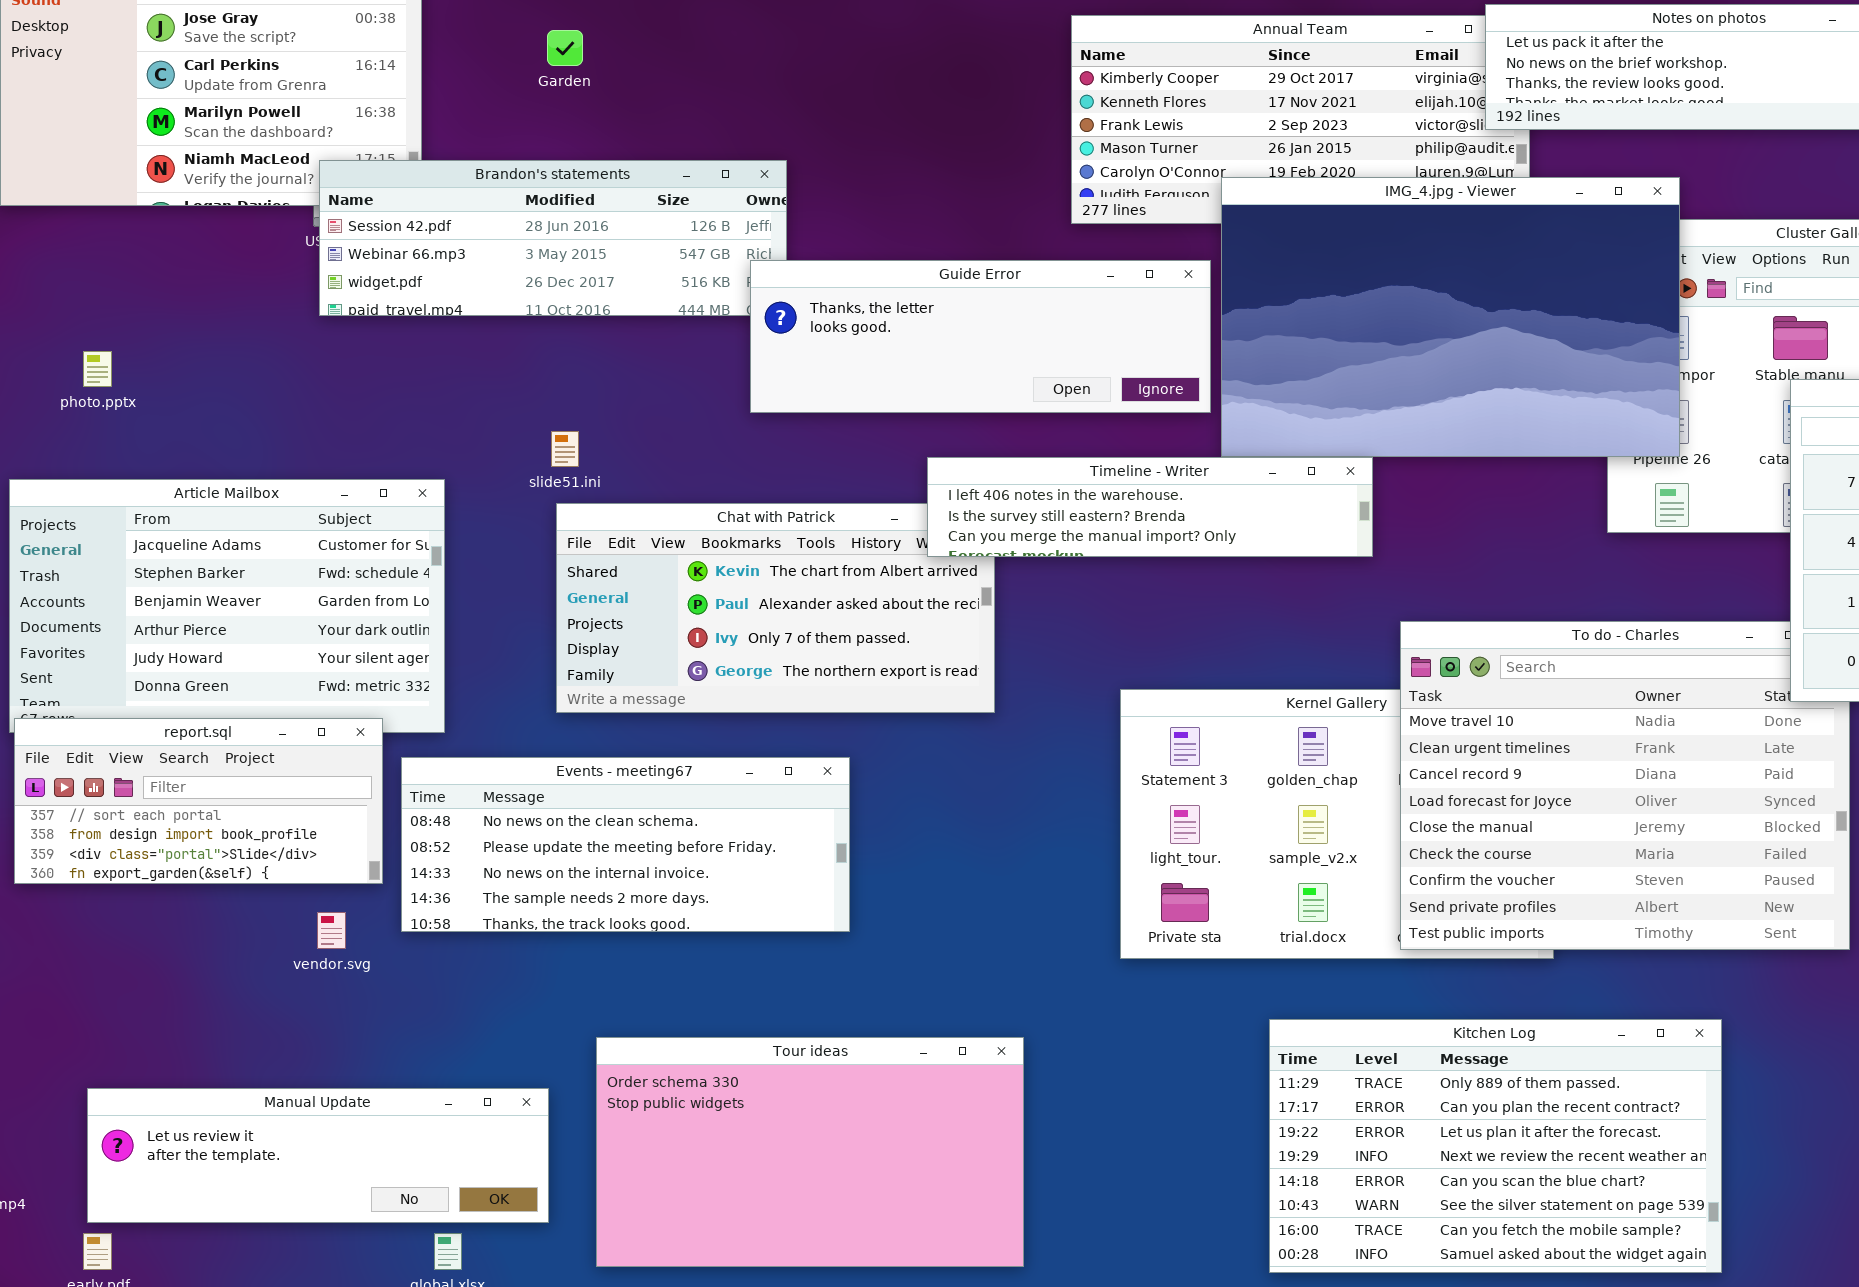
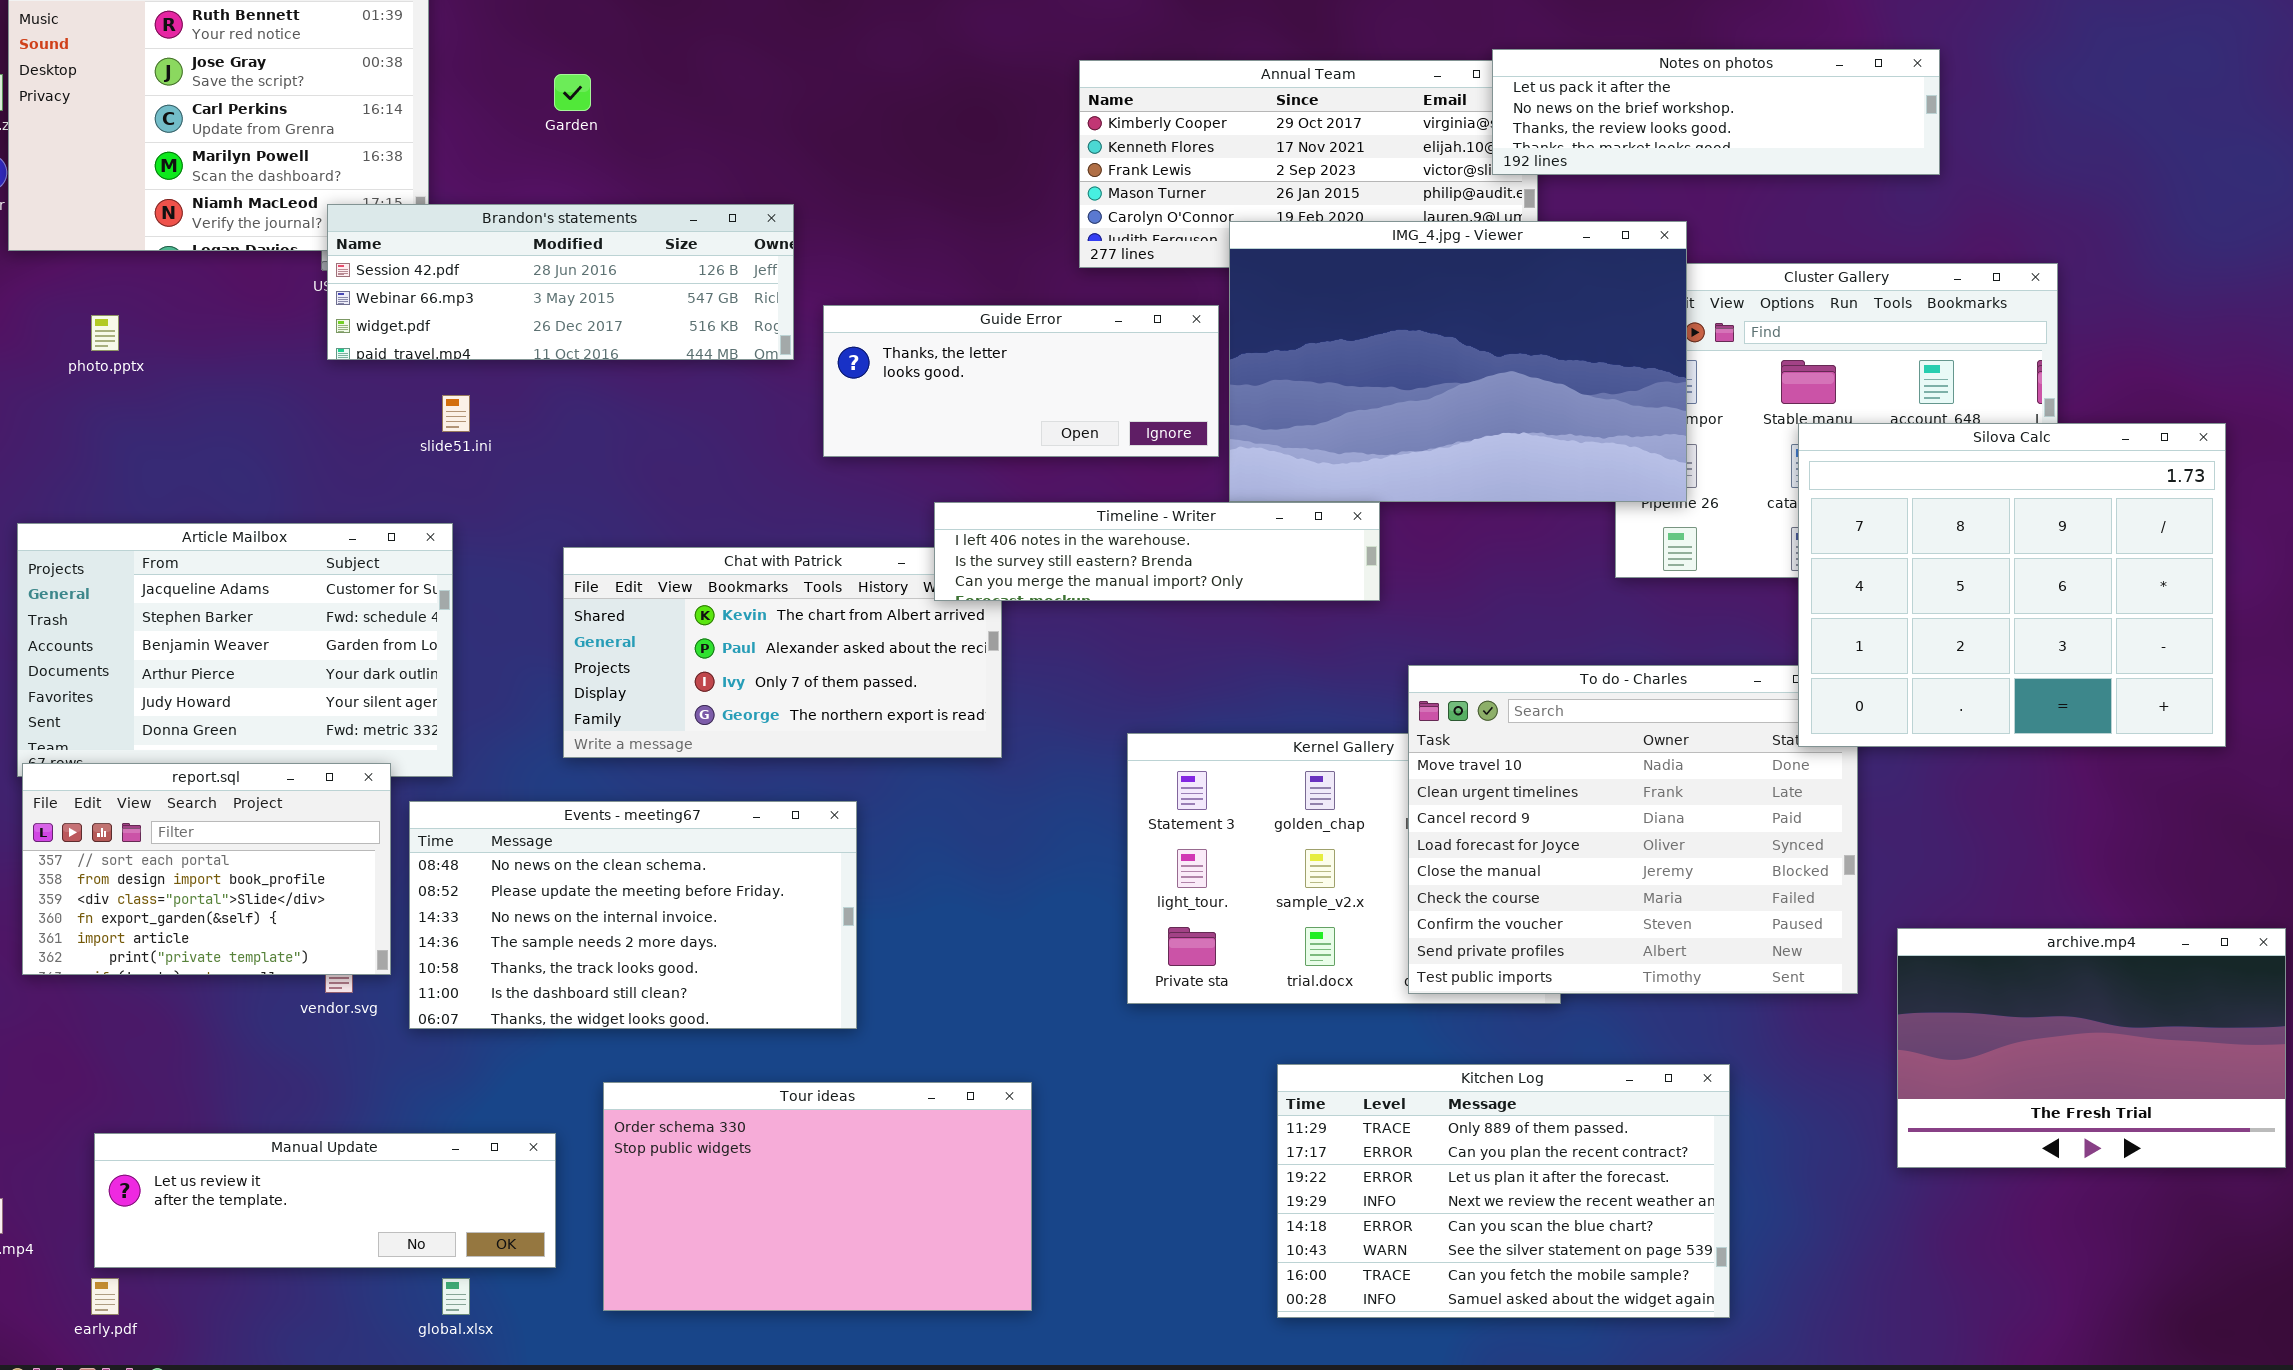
Guide Error: [750,260,1211,413] -> [823,305,1219,457], resized
photo.pptx: [83,351,112,387] -> [91,315,119,351], moved
slide51.ini: [551,431,579,467] -> [442,395,470,432], moved
report.sql: [14,718,383,884] -> [22,763,391,975], resized
Events - meeting67: [401,757,850,932] -> [409,801,857,1029], resized

